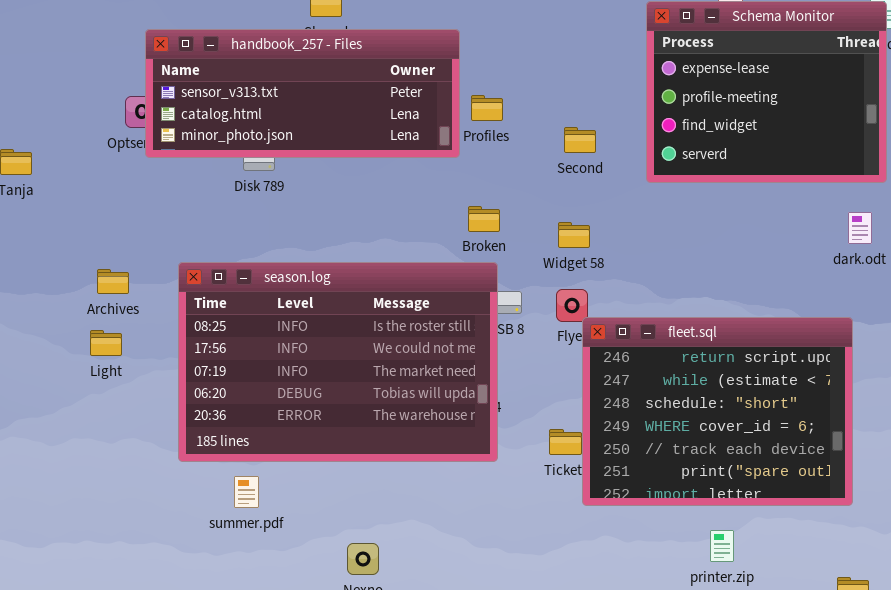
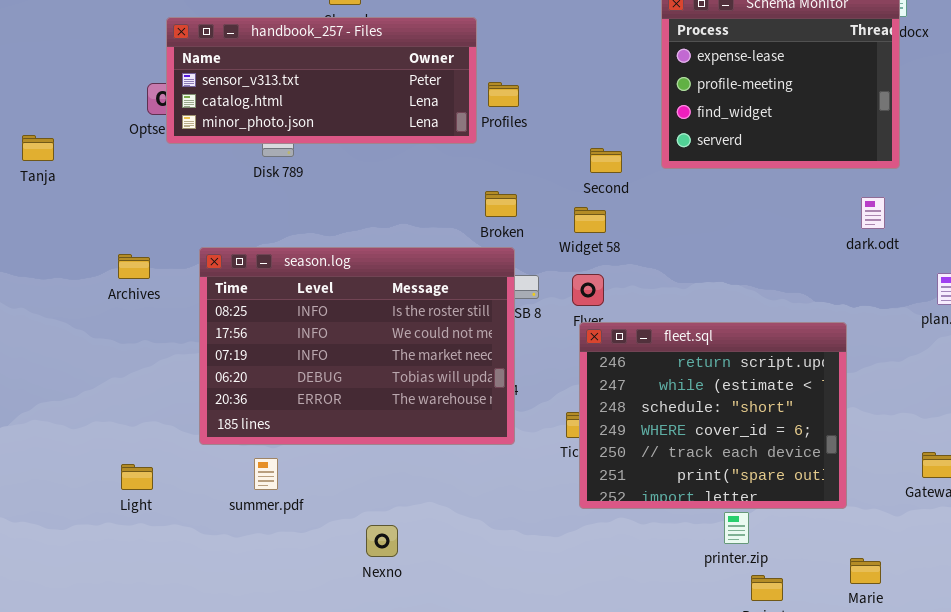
Second: [564,127,596,153] -> [590,148,622,173], moved
fleet.sql: [582,317,853,506] -> [579,322,847,509], moved
Light: [90,330,122,356] -> [121,464,153,490], moved

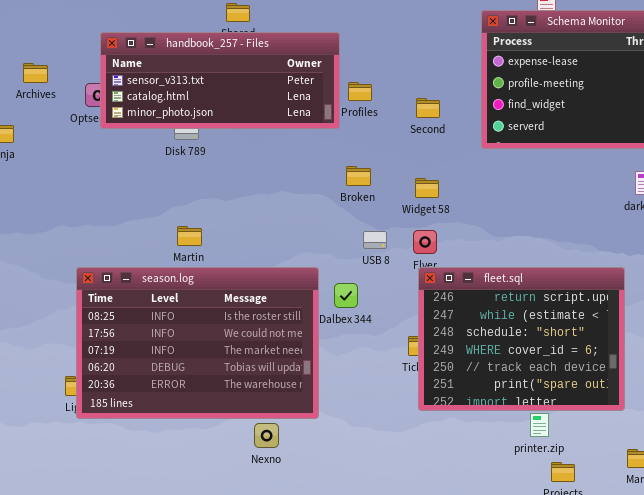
Second: [590,148,622,173] -> [416,98,440,118], moved
season.log: [199,247,515,445] -> [76,267,319,419], moved
Archives: [118,254,150,279] -> [23,63,48,83], moved

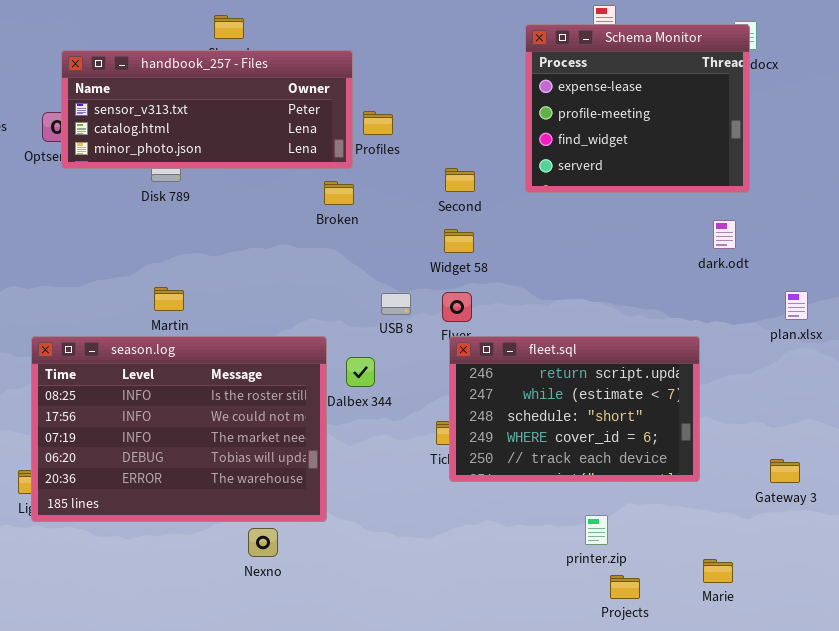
Second: [416,98,440,118] -> [445,168,475,192], moved
Broken: [346,166,371,186] -> [324,181,354,205], moved
fleet.sql: [418,267,625,411] -> [449,336,700,482], resized

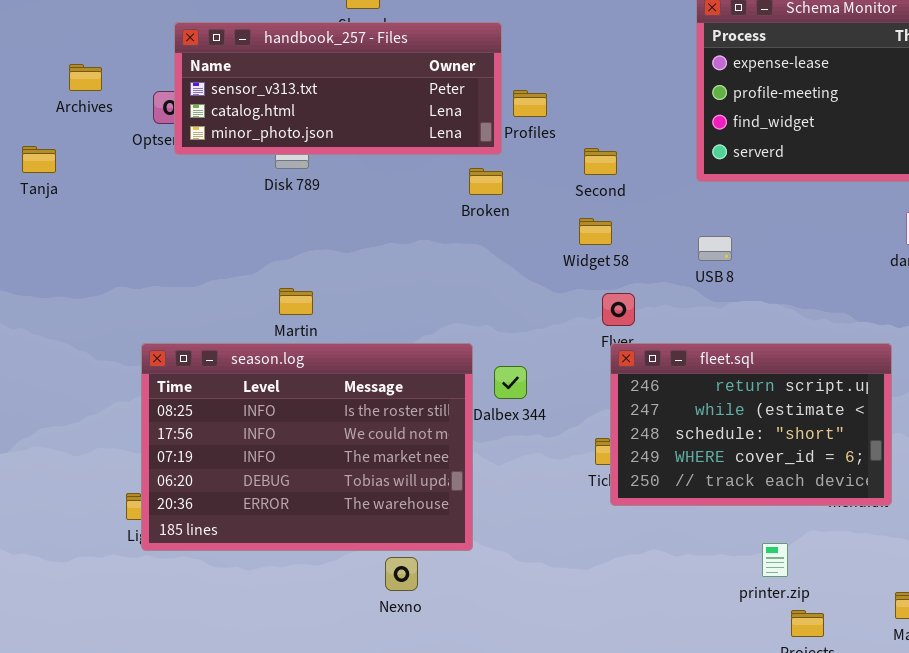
Second: [445,168,475,192] -> [584,148,617,175], moved
Widget 58: [444,229,474,253] -> [579,218,612,245], moved
USB 8: [381,293,411,315] -> [698,236,732,261], moved

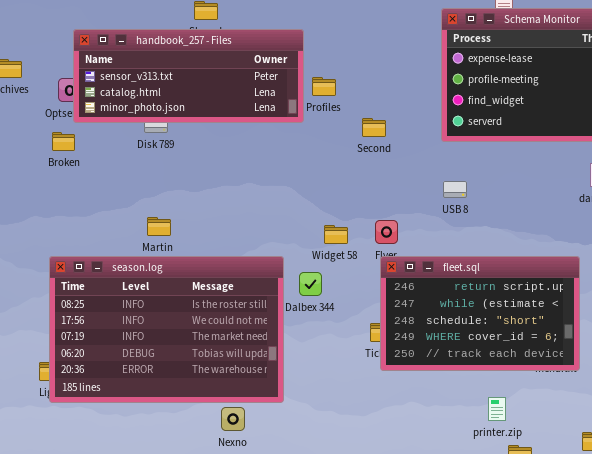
Broken: [469,168,503,195] -> [52,132,75,151], moved
Widget 58: [579,218,612,245] -> [324,225,348,244], moved

